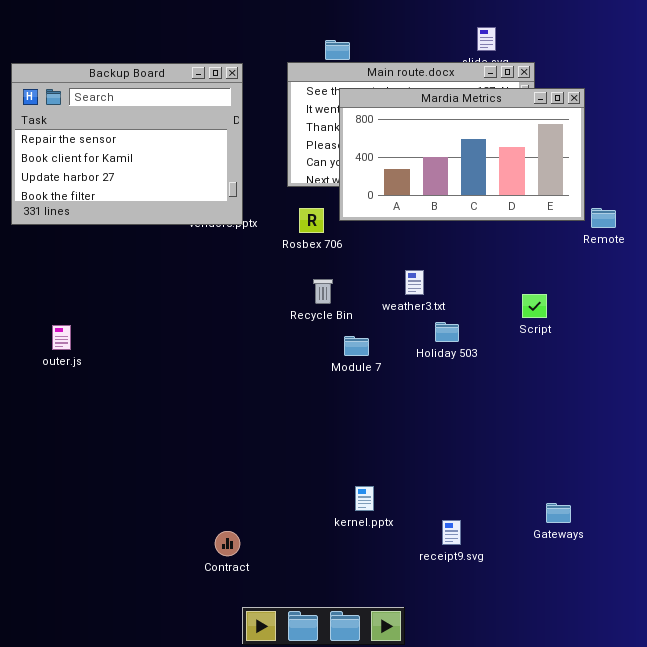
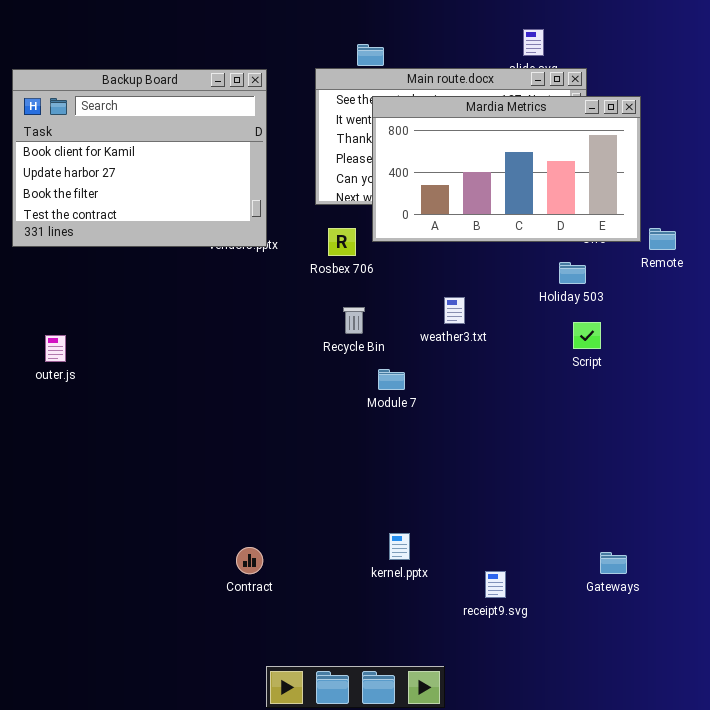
Backup Board: [11,63,243,225] -> [12,69,267,247], scrolled down 1 row
Holiday 503: [435,322,459,342] -> [559,262,586,284], moved
outer.js: [52,325,71,350] -> [45,335,66,362], moved
Contract: [215,531,240,556] -> [236,547,263,574], moved

